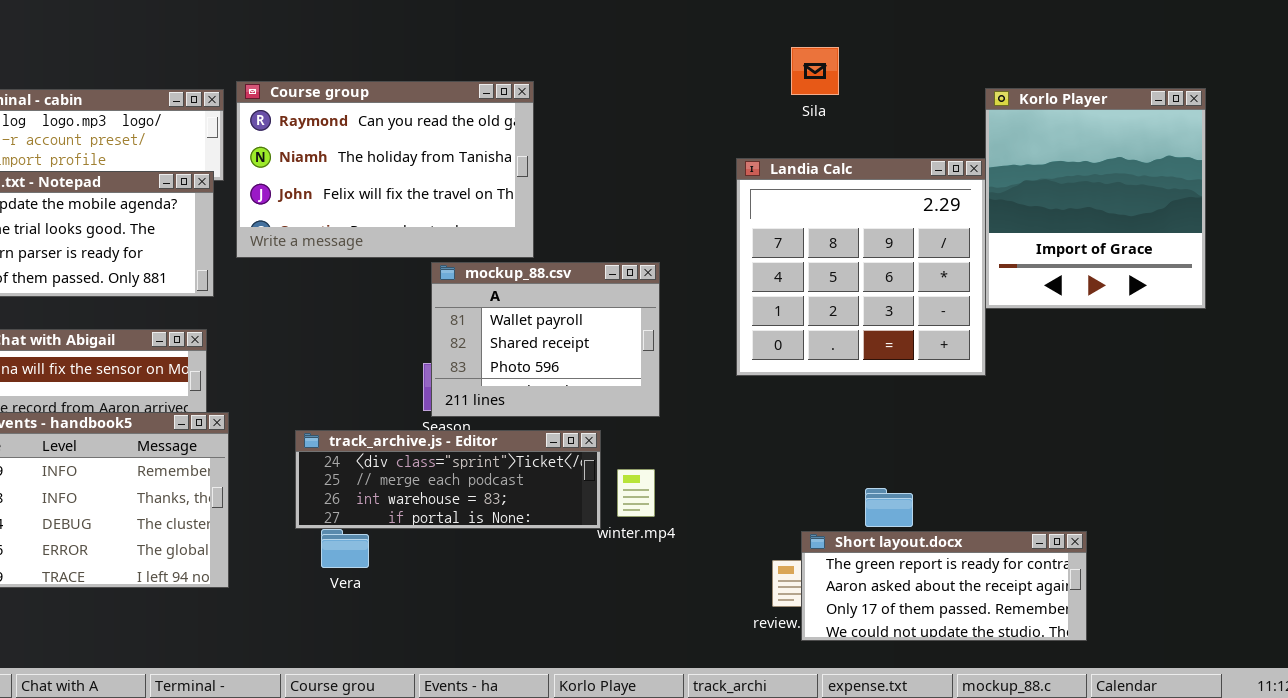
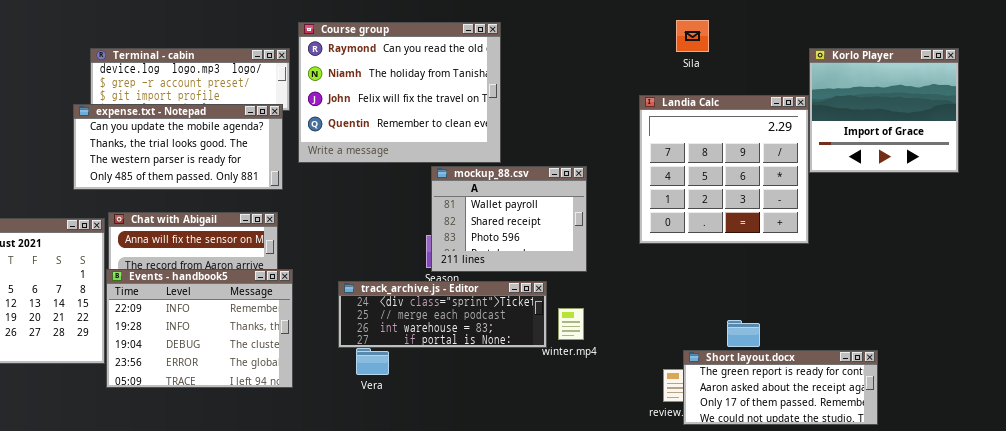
Course group: [236,81,534,258] -> [298,22,501,163], resized
Korlo Player: [985,88,1206,309] -> [809,48,959,173], resized

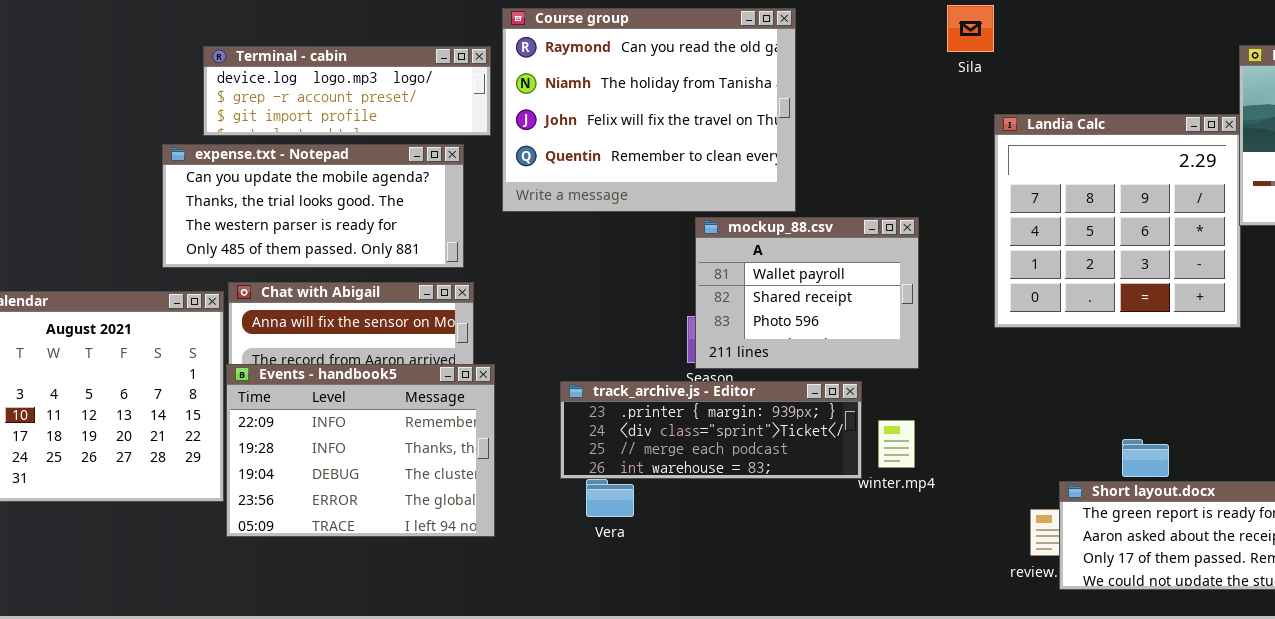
Sila: [676,20,709,52] -> [947,5,994,52], moved
expense.txt - Notepad: [73,104,283,190] -> [162,144,464,268], moved
track_archive.js - Editor: [338,281,547,348] -> [560,381,862,479], scrolled up 1 row

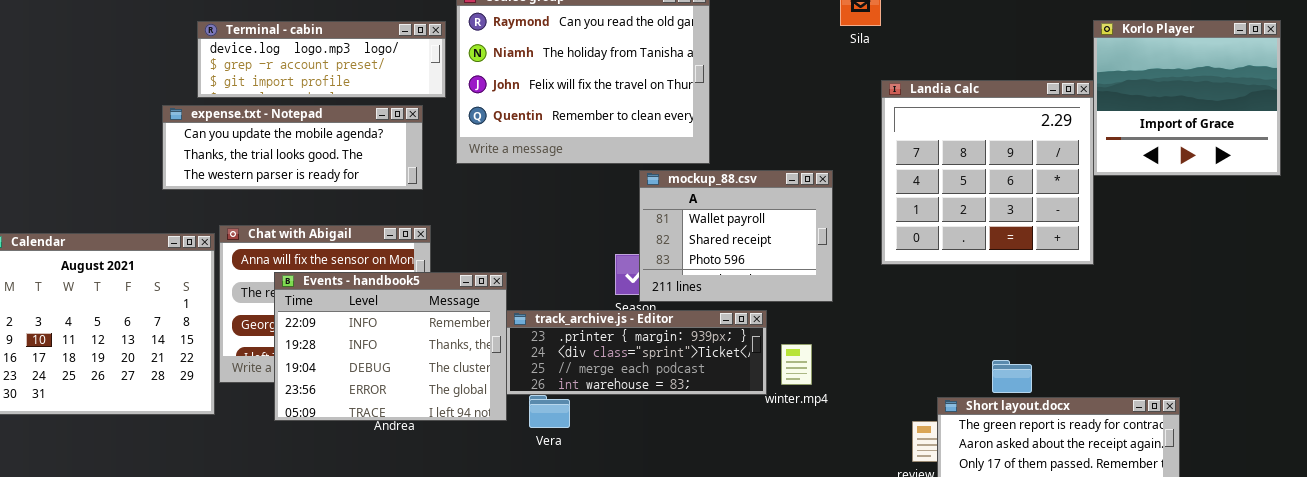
expense.txt - Notepad: [162,144,464,268] -> [162,105,423,190], resized
mockup_88.csv: [695,217,919,369] -> [639,170,833,302], moved
Events - handbook5: [226,364,495,537] -> [274,272,507,421], moved

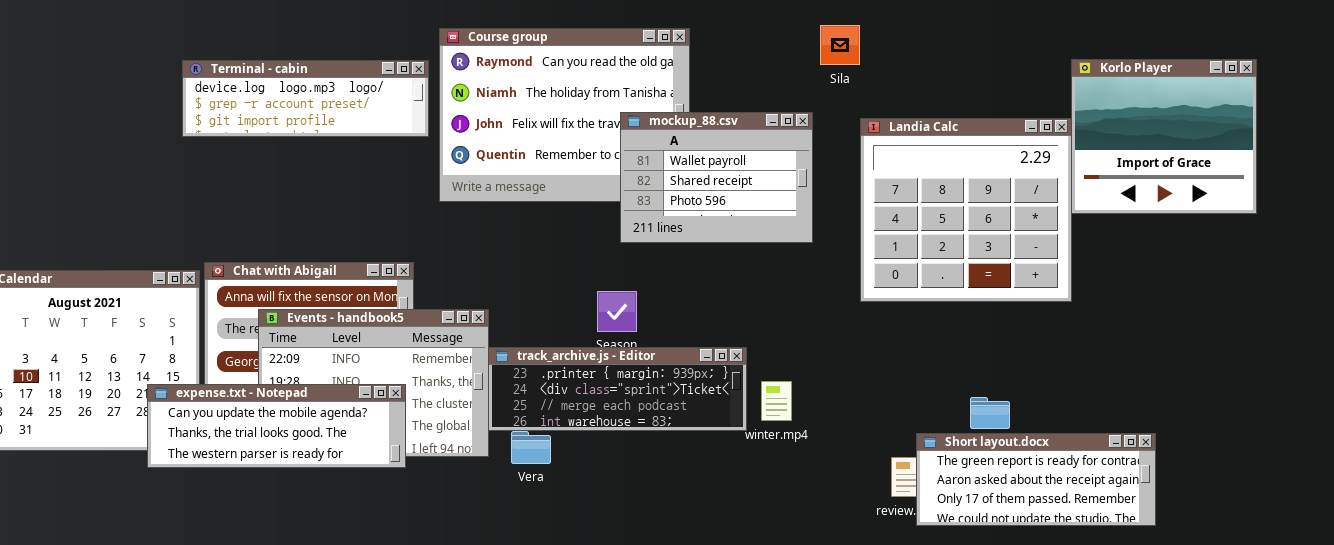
expense.txt - Notepad: [162,105,423,190] -> [147,384,406,468], moved
mockup_88.csv: [639,170,833,302] -> [620,112,813,243], moved

